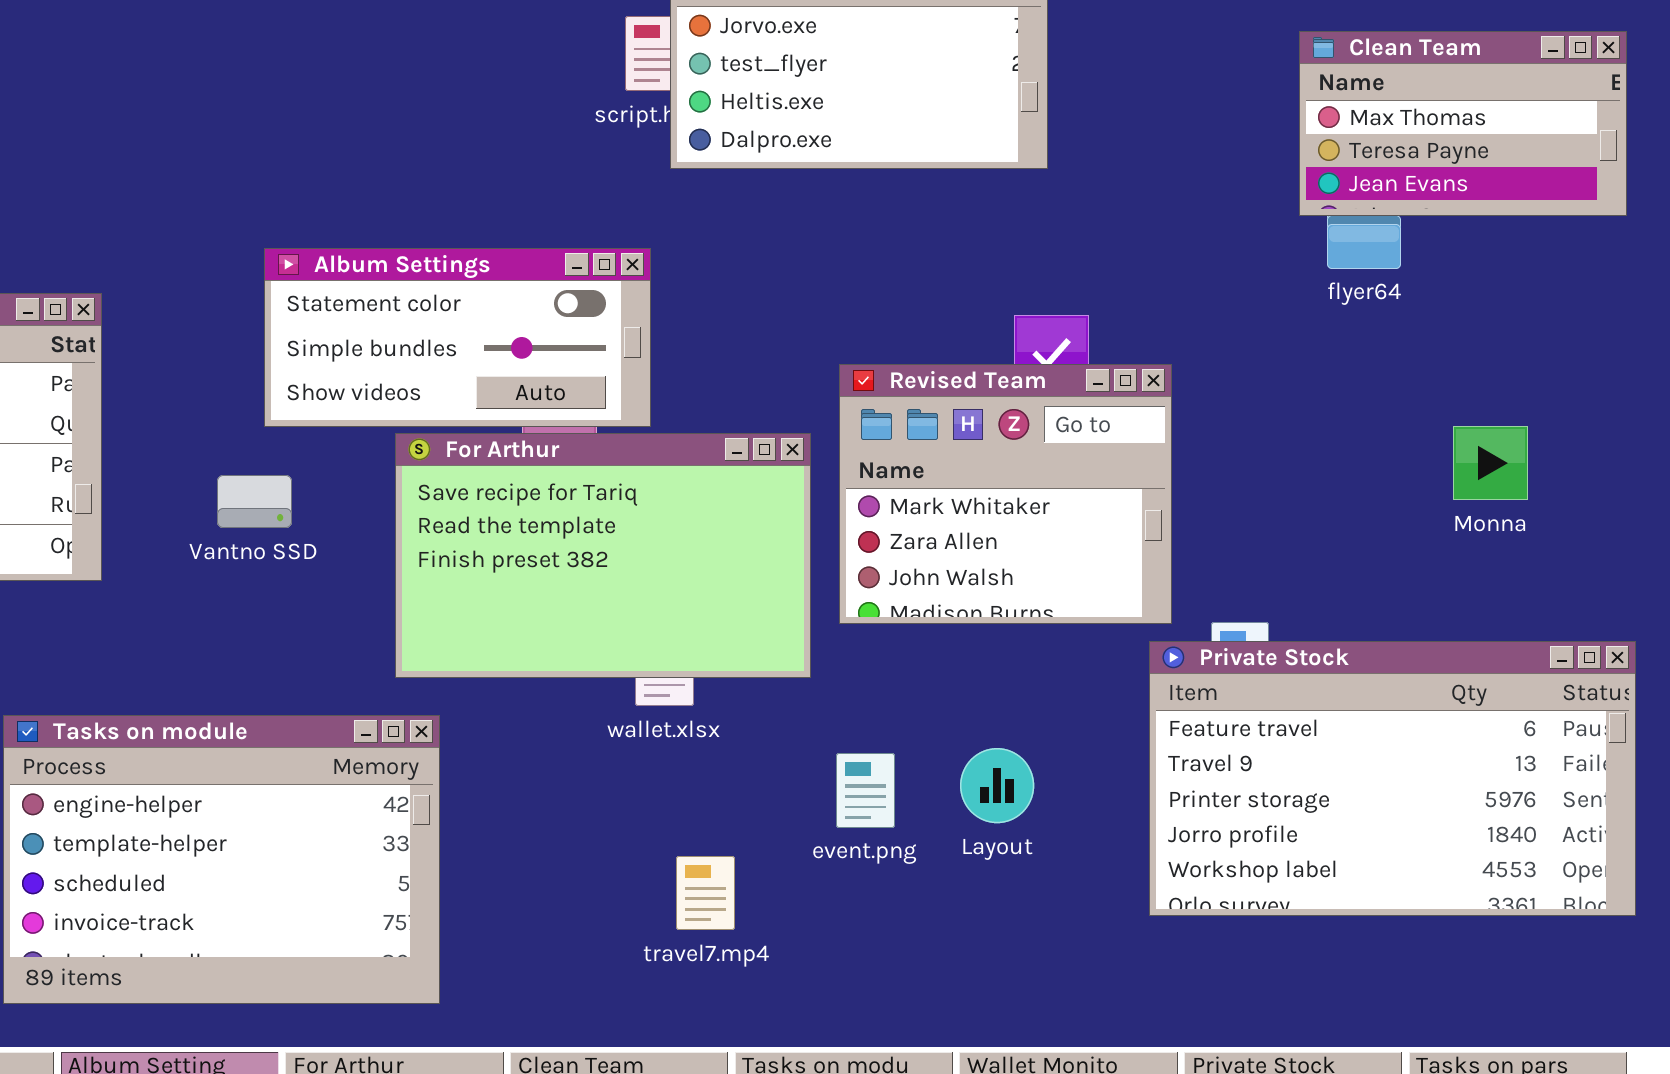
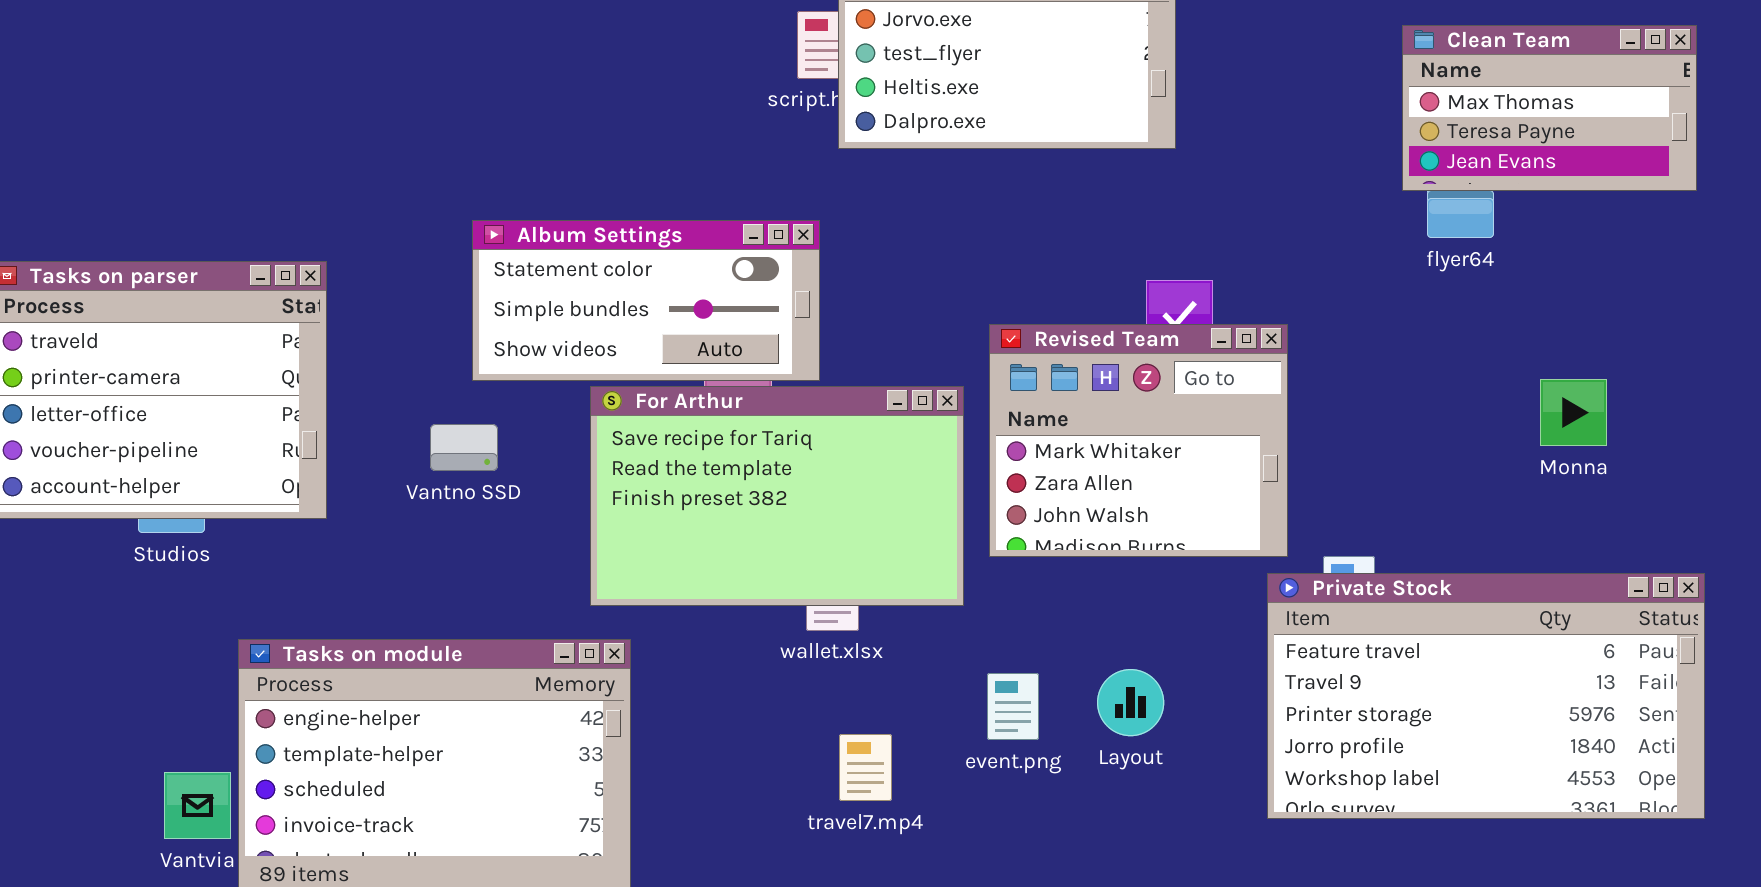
travel7.mp4: [676,856,735,930] -> [839,734,892,801], moved

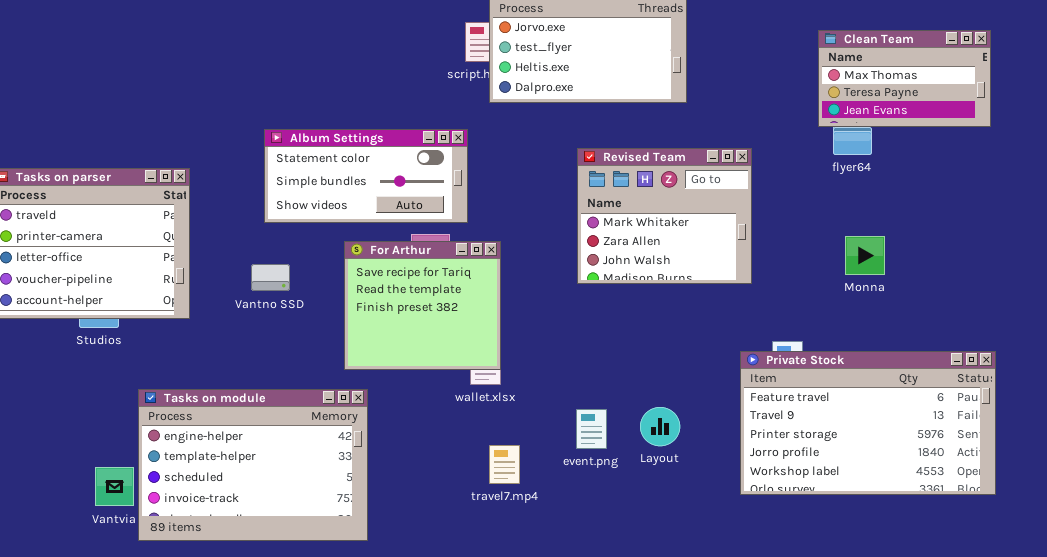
Album Settings: [472,220,820,381] -> [264,129,468,223], moved
Revised Team: [989,324,1288,557] -> [577,148,752,284], moved
Monna: [1540,379,1607,446] -> [845,236,885,275], moved
For Arthur: [590,386,964,606] -> [344,241,501,370], resized

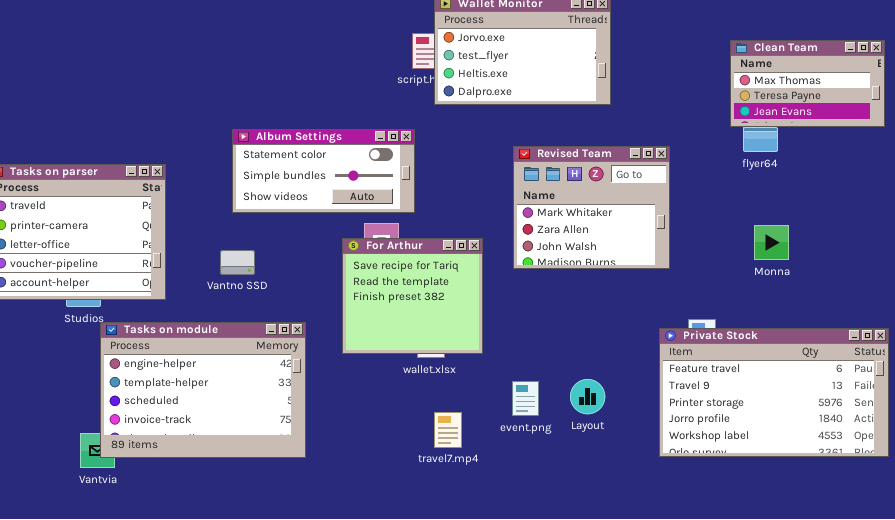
For Arthur: [344,241,501,370] -> [342,238,483,354], moved
Tasks on module: [138,389,368,541] -> [100,322,306,458], moved

